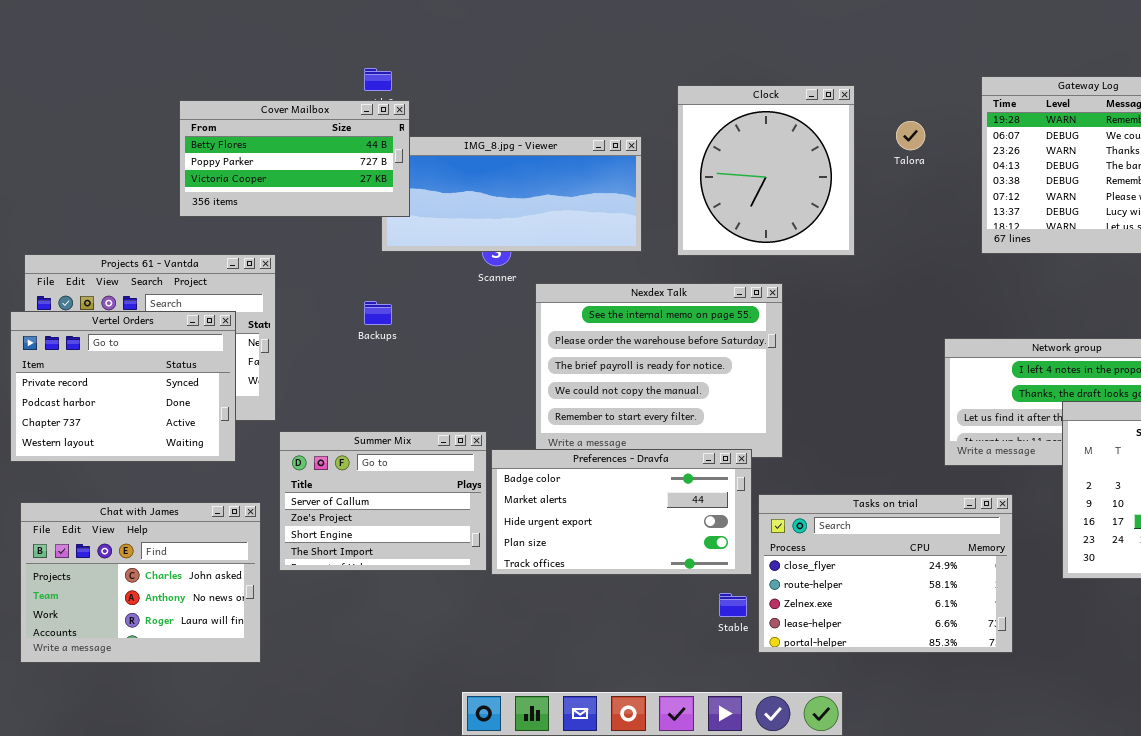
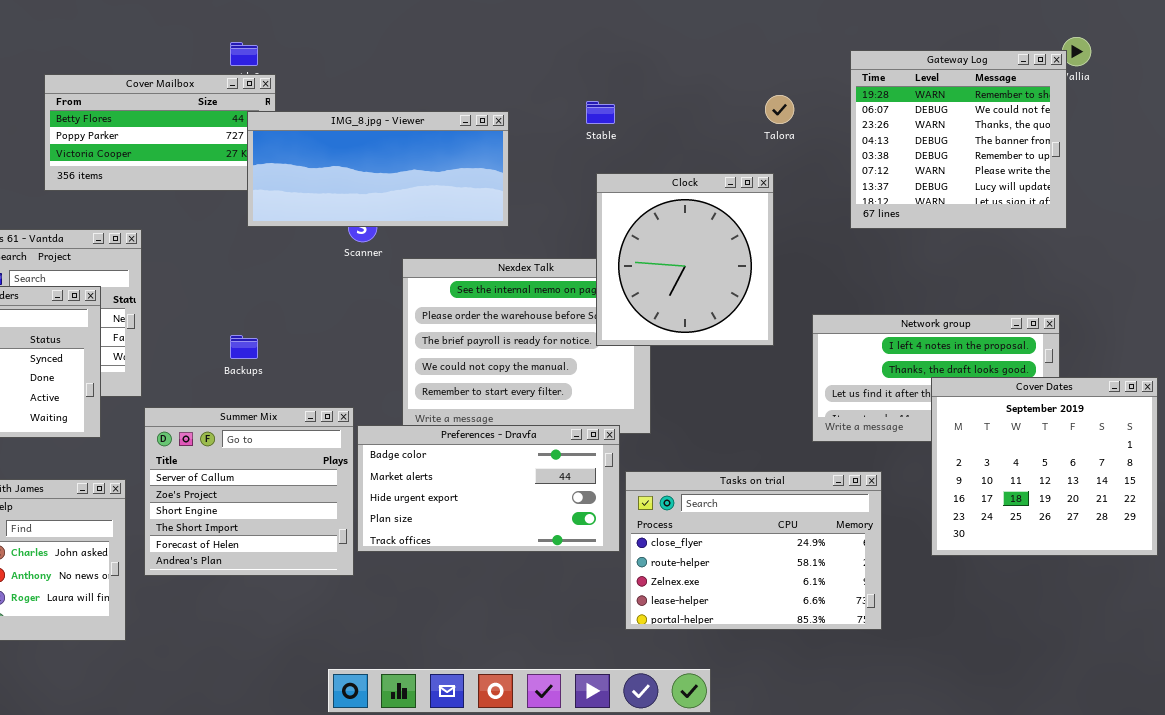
Clock: [677,85,855,256] -> [596,173,774,346], moved
IMG_8.jpg - Viewer: [381,136,642,252] -> [247,111,509,227], raised
Backups: [364,301,392,325] -> [230,335,258,359], moved
Summer Mix: [279,431,487,571] -> [144,407,354,576], resized
Stable: [719,593,747,617] -> [586,101,615,124], moved

